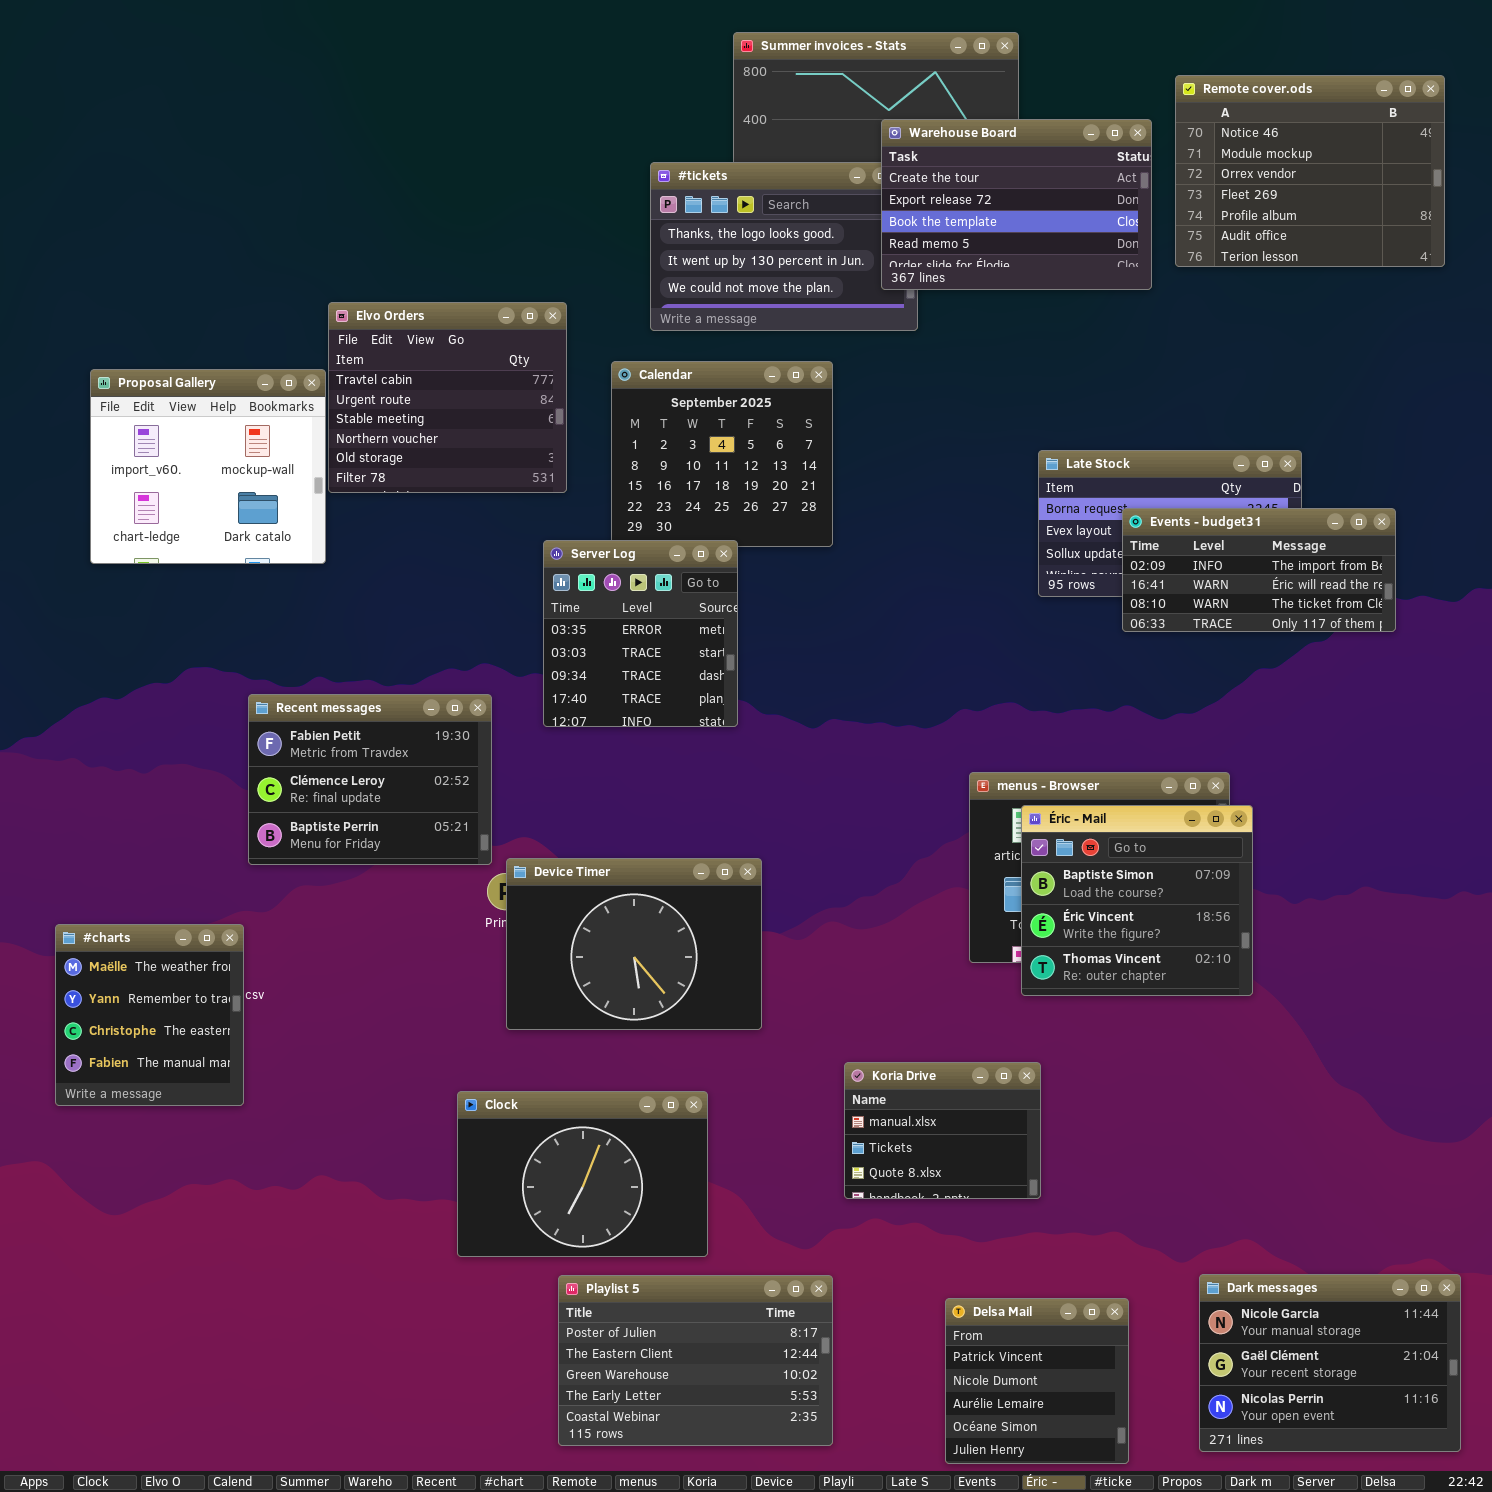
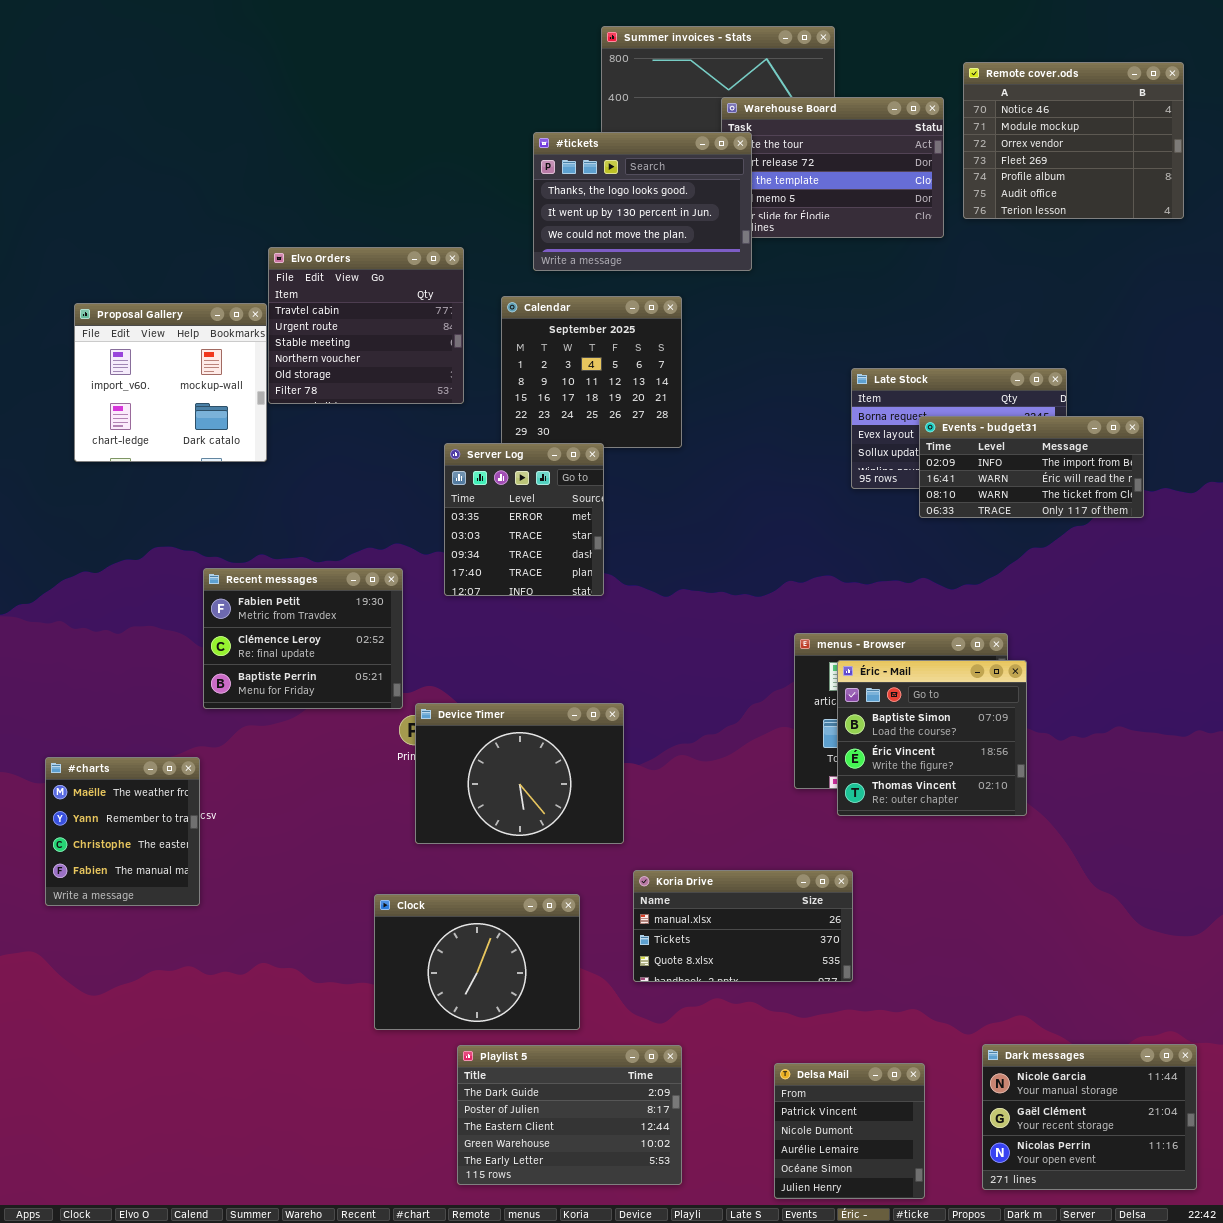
#tickets: [650,162,918,331] -> [533,132,752,271], raised
Koria Drive: [844,1062,1041,1199] -> [633,870,853,982], resized
Playlist 5: [558,1275,833,1446] -> [457,1045,682,1185], scrolled up 1 row

